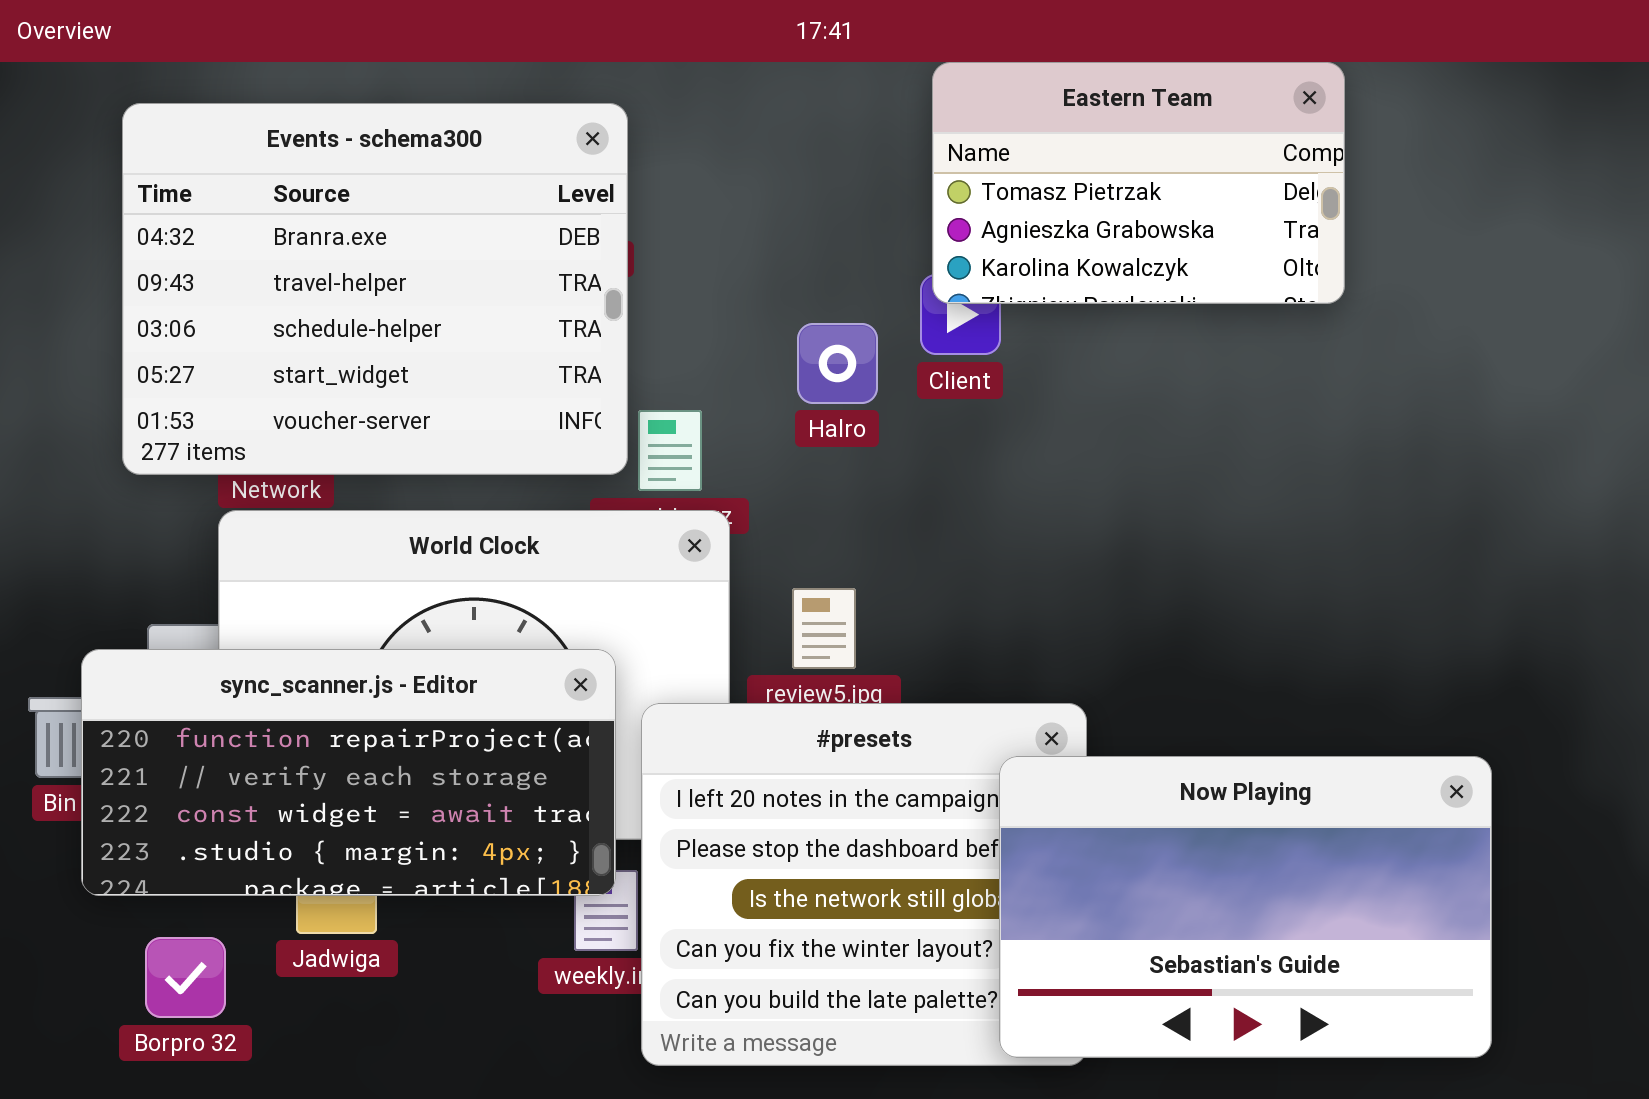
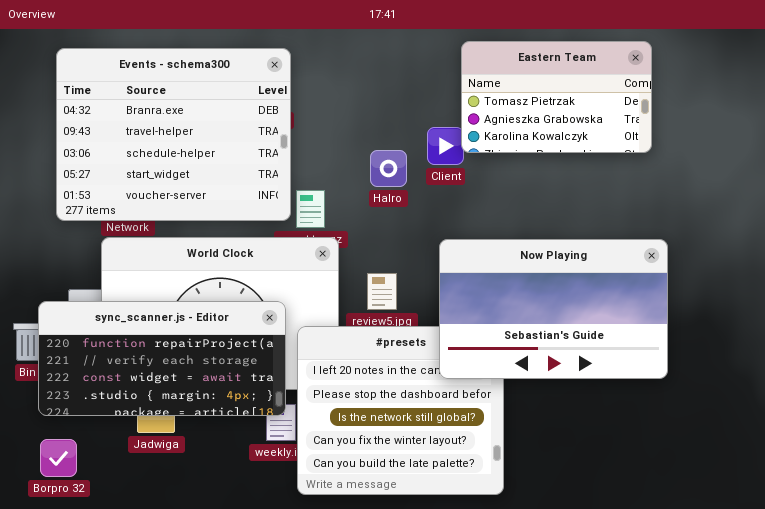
Eastern Team: [932,62,1345,304] -> [461,41,652,153], moved
Now Playing: [999,756,1492,1058] -> [439,239,668,379], moved
Borpro 32: [145,937,226,1018] -> [40,439,77,477], moved

